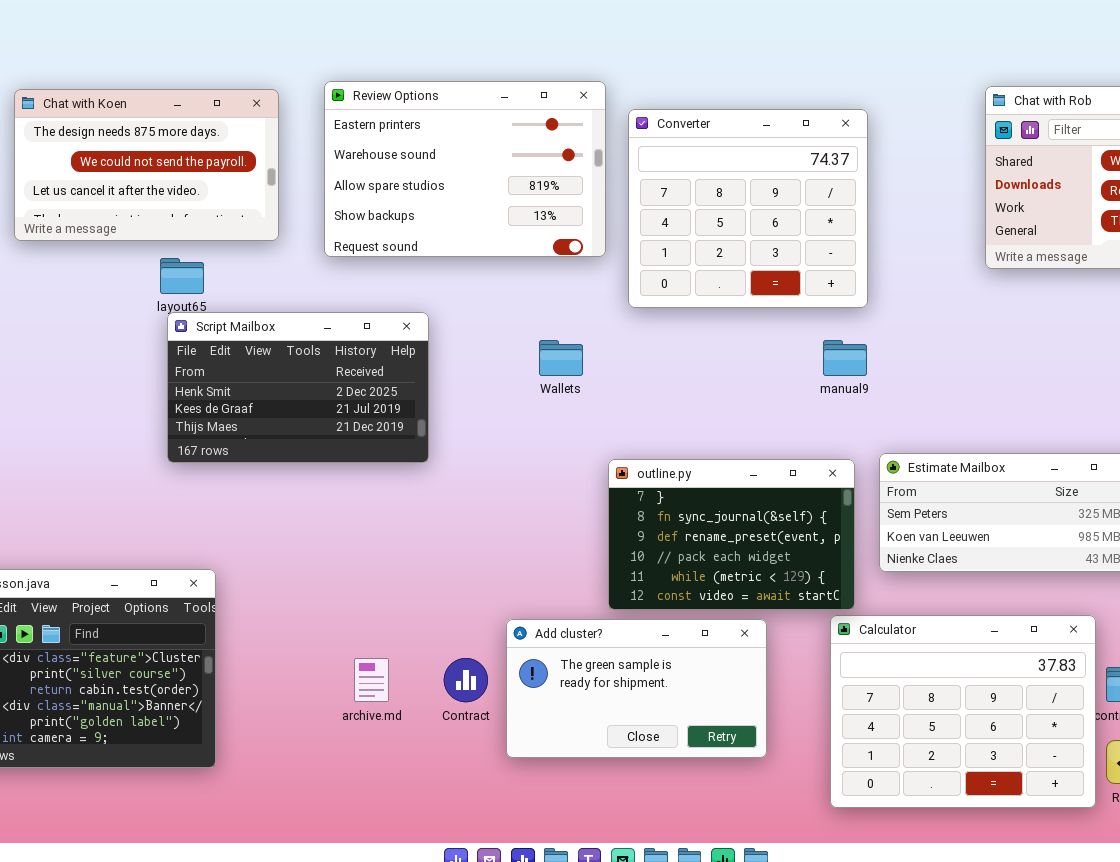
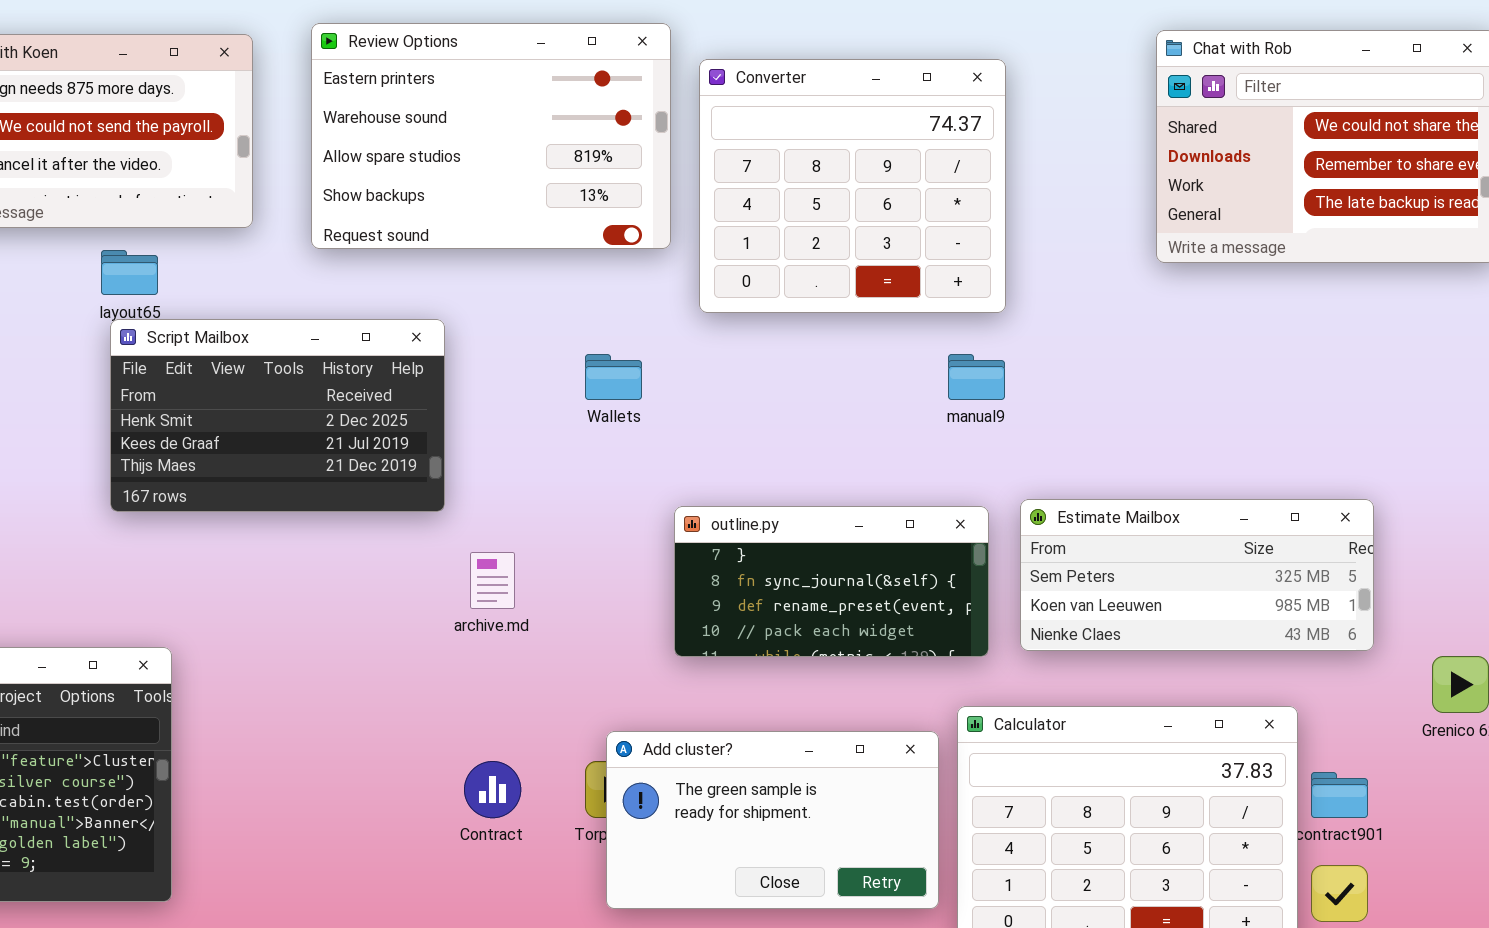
outline.py: [608,459,855,610] -> [674,506,989,657], resized
Add cluster?: [506,619,767,758] -> [606,731,939,909], moved
archive.md: [354,658,389,702] -> [470,552,515,609], moved

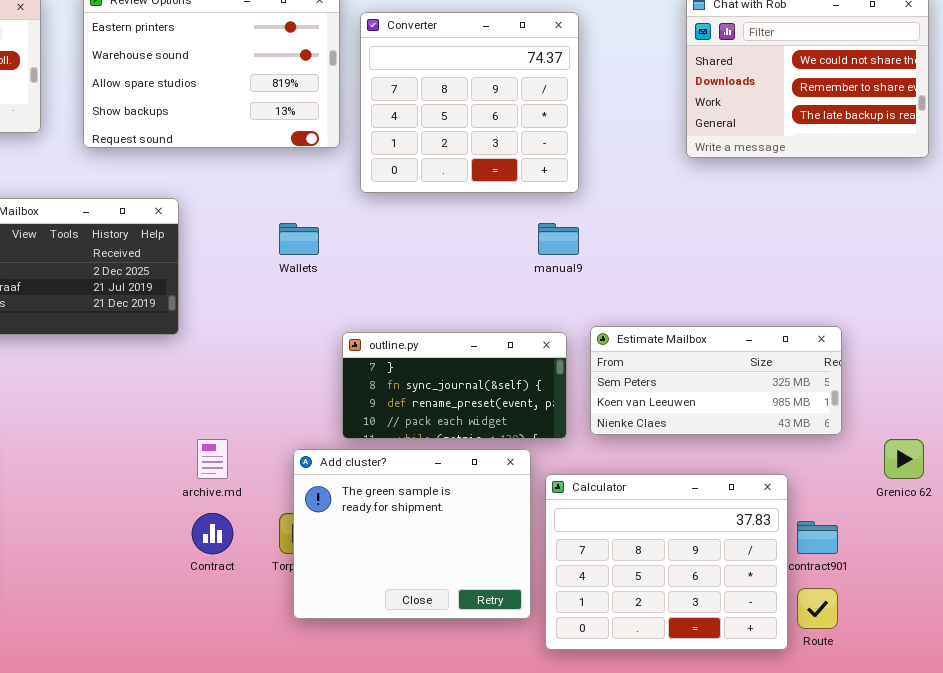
archive.md: [470,552,515,609] -> [197,439,228,479], moved
Add cluster?: [606,731,939,909] -> [293,449,531,619], resized

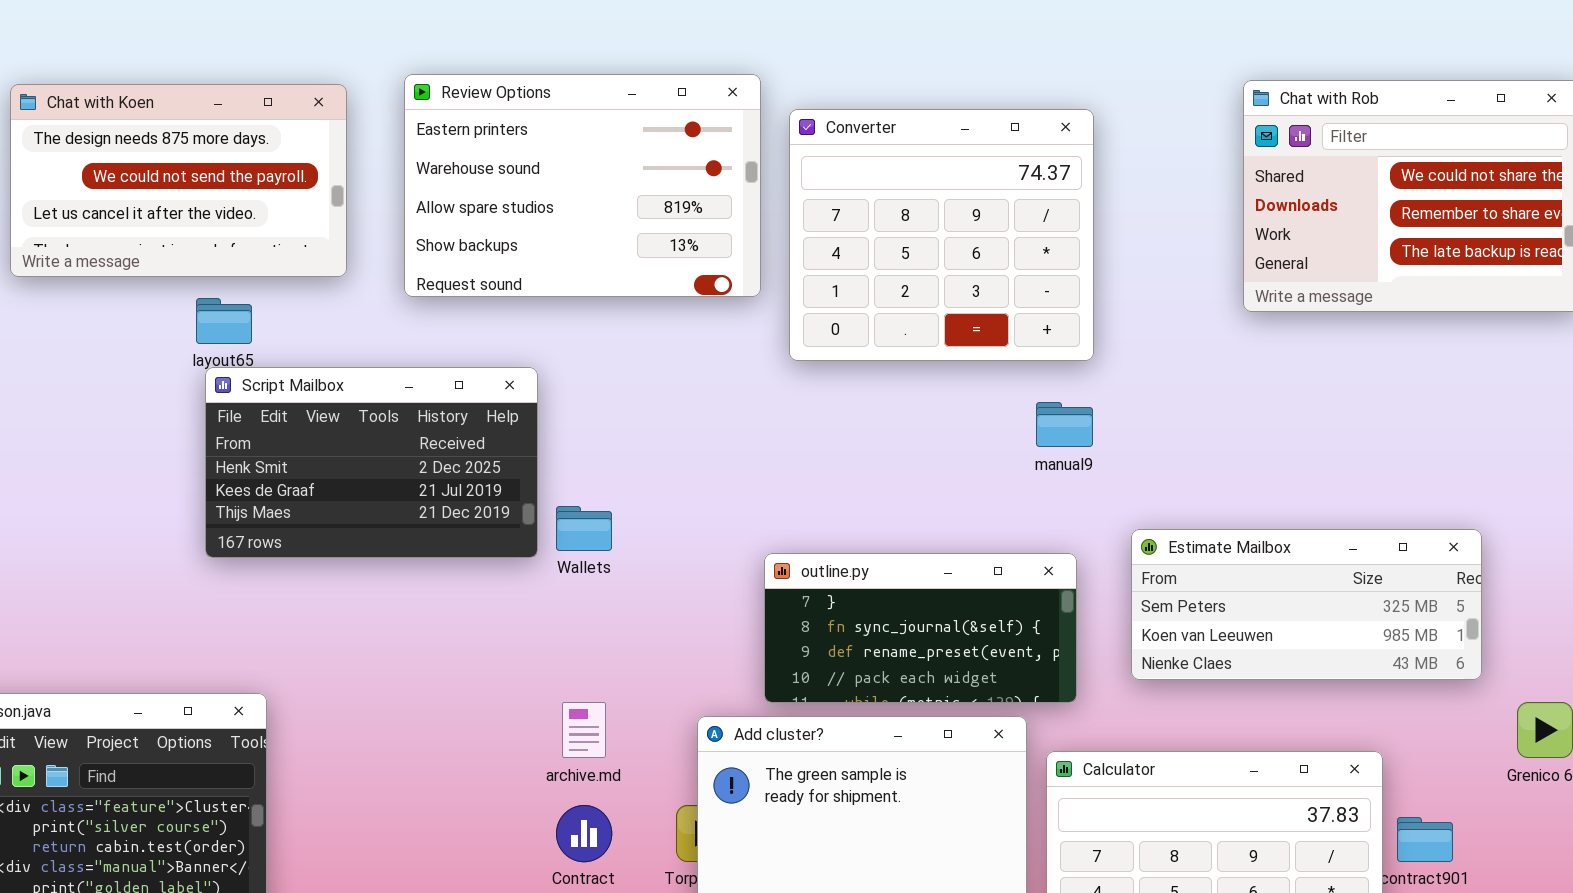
Wallets: [279,223,319,255] -> [556,506,612,551], moved
Estimate Mailbox: [590,326,842,435] -> [1131,529,1482,680], moved

